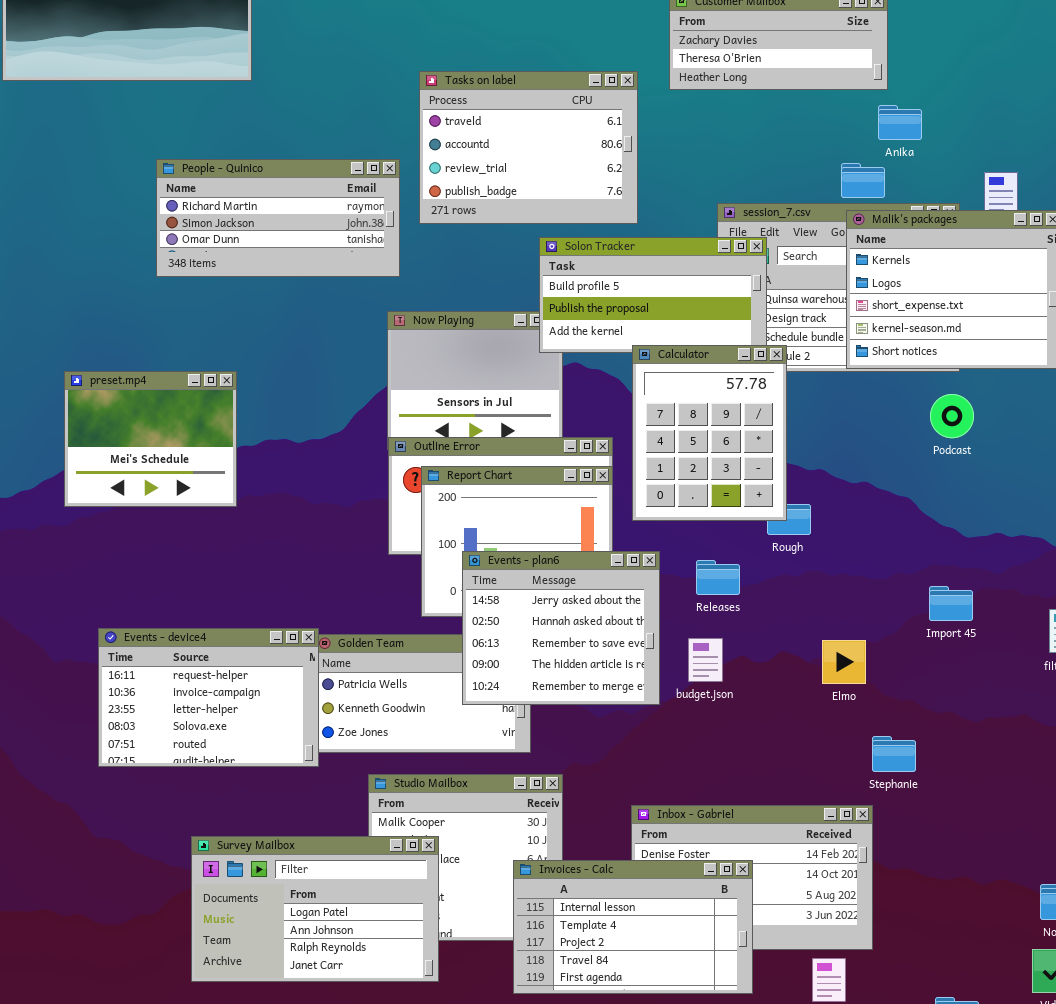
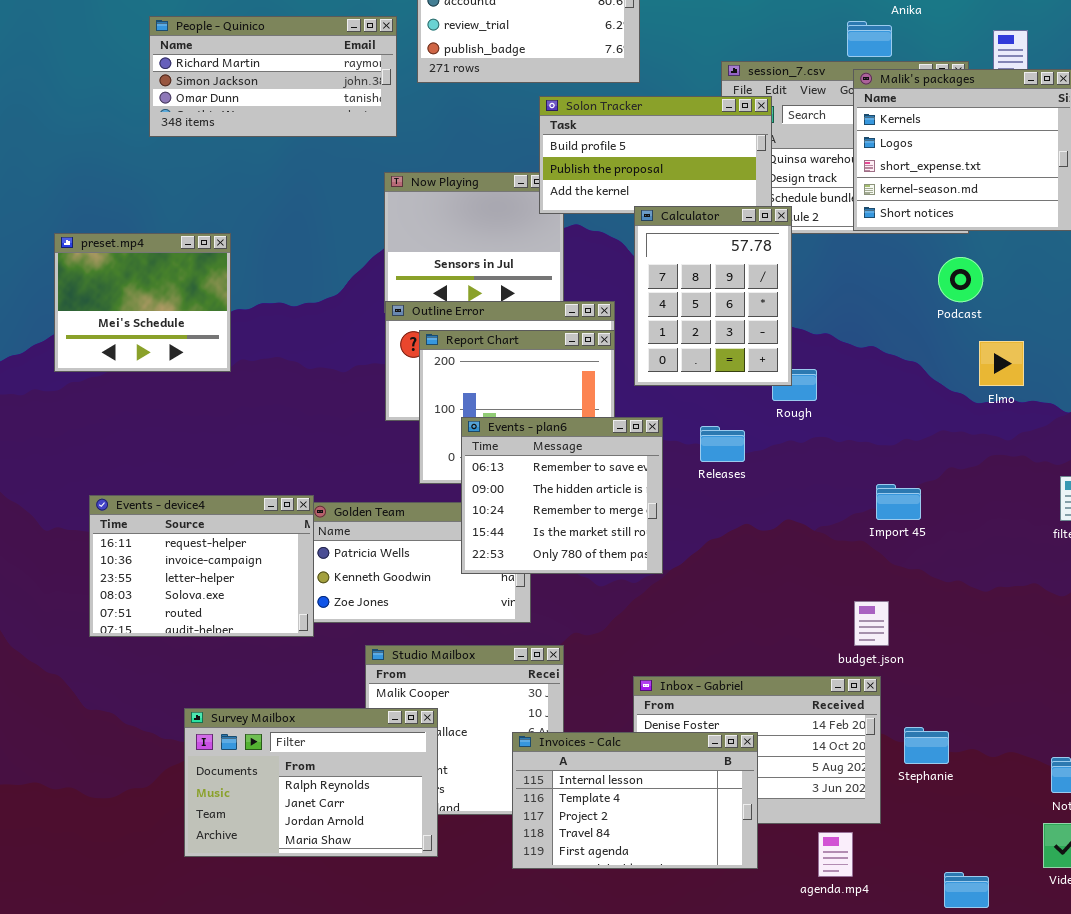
Events - plan6: [462,551,660,705] -> [461,417,663,574], scrolled down 2 rows
Import 45: [929,586,973,621] -> [876,484,921,520], moved
budget.json: [688,638,723,682] -> [854,601,889,646], moved
Elmo: [822,640,866,684] -> [979,341,1024,386], moved
Stephanie: [872,736,916,772] -> [904,727,949,764], moved
Survey Mailbox: [191,836,439,982] -> [184,708,438,857], scrolled down 2 rows

